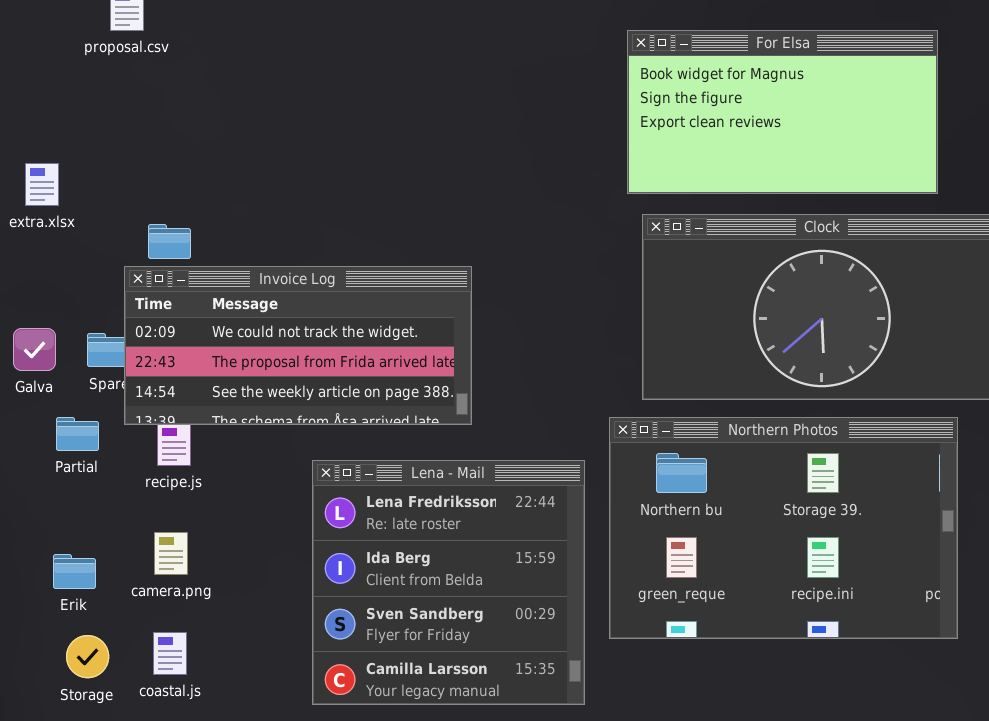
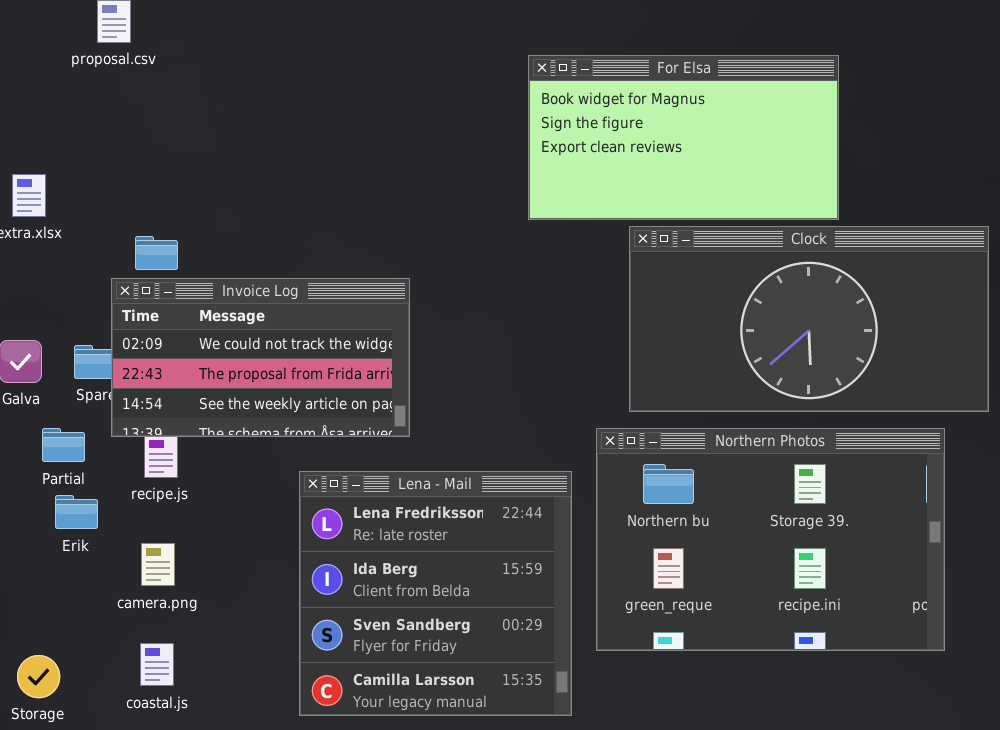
For Elsa: [627,30,938,194] -> [528,55,839,220], moved
Invoice Log: [124,266,472,425] -> [111,278,410,437], resized
Erik: [53,554,96,589] -> [55,495,98,529], moved
Storage: [66,635,109,678] -> [17,655,60,698], moved

